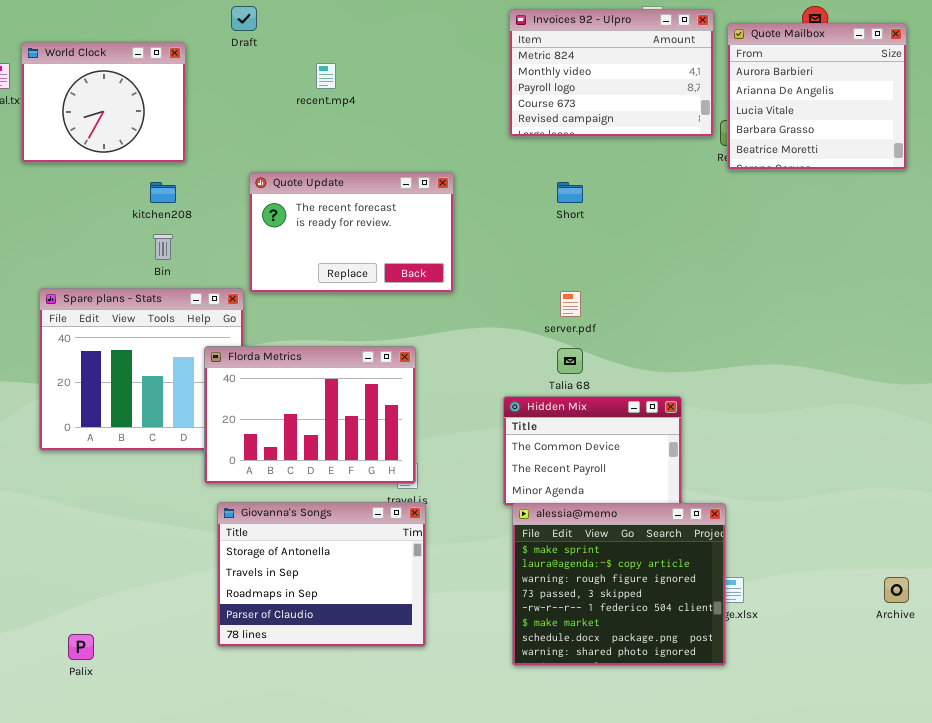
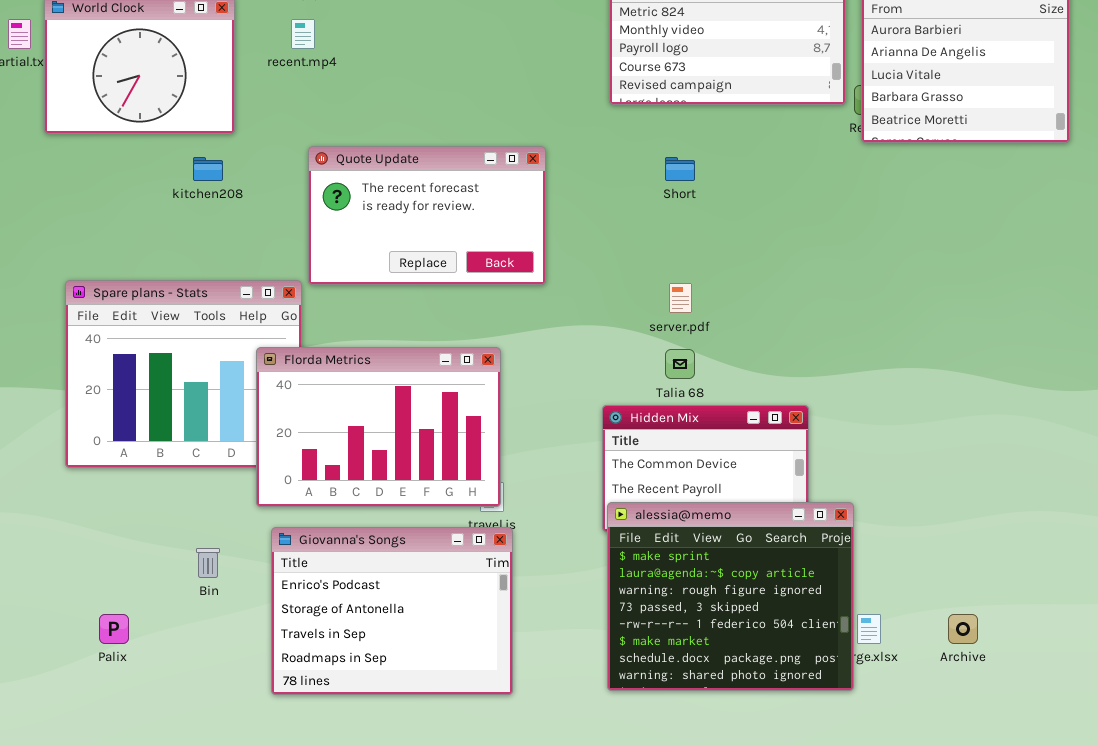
recent.mp4: [316,63,336,89] -> [291,19,315,49], moved
Bin: [153,234,173,260] -> [196,548,220,578], moved
Giovanna's Songs: [217,502,426,647] -> [271,527,513,695], scrolled up 1 row
alessia@memo: [512,503,726,666] -> [607,502,854,691], moved
Archive: [884,577,909,603] -> [948,614,978,644], moved
Palix: [68,634,94,660] -> [99,614,129,644], moved

